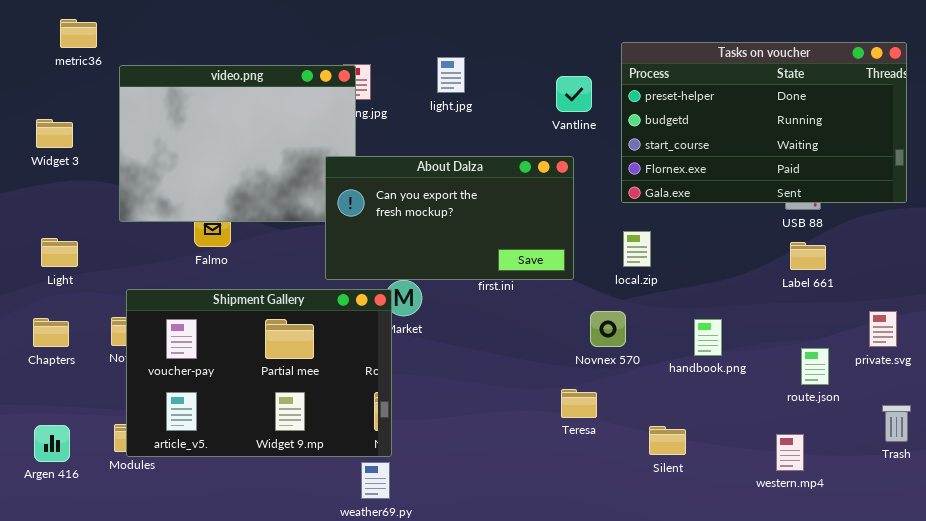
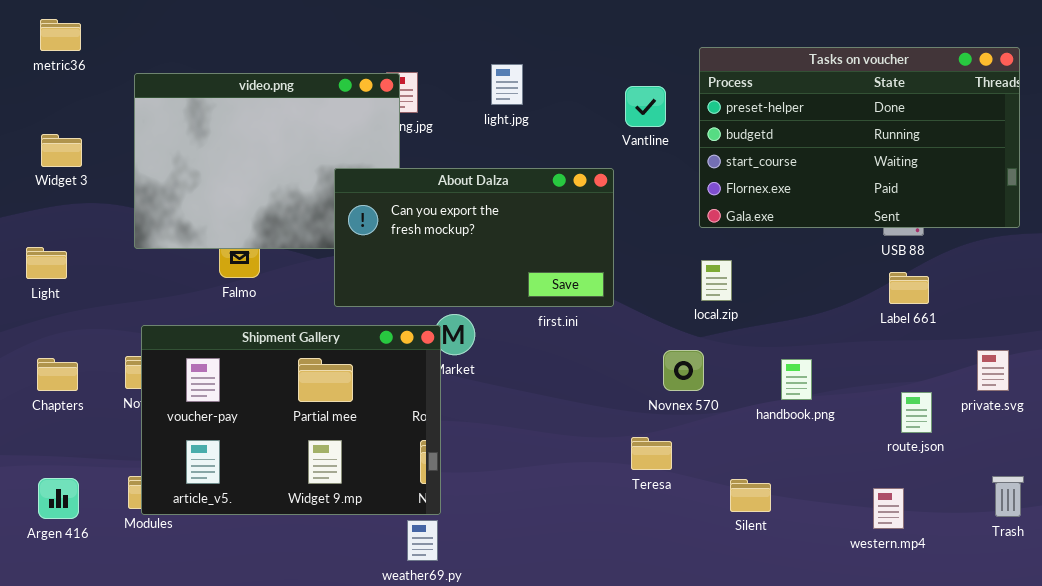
metric36: [60,19,97,48] -> [40,19,81,51], moved
About Dalza: [325,156,574,280] -> [334,168,614,307], moved
Light: [41,238,78,267] -> [26,247,67,279], moved
Trash: [882,405,911,442] -> [992,476,1024,517], moved

